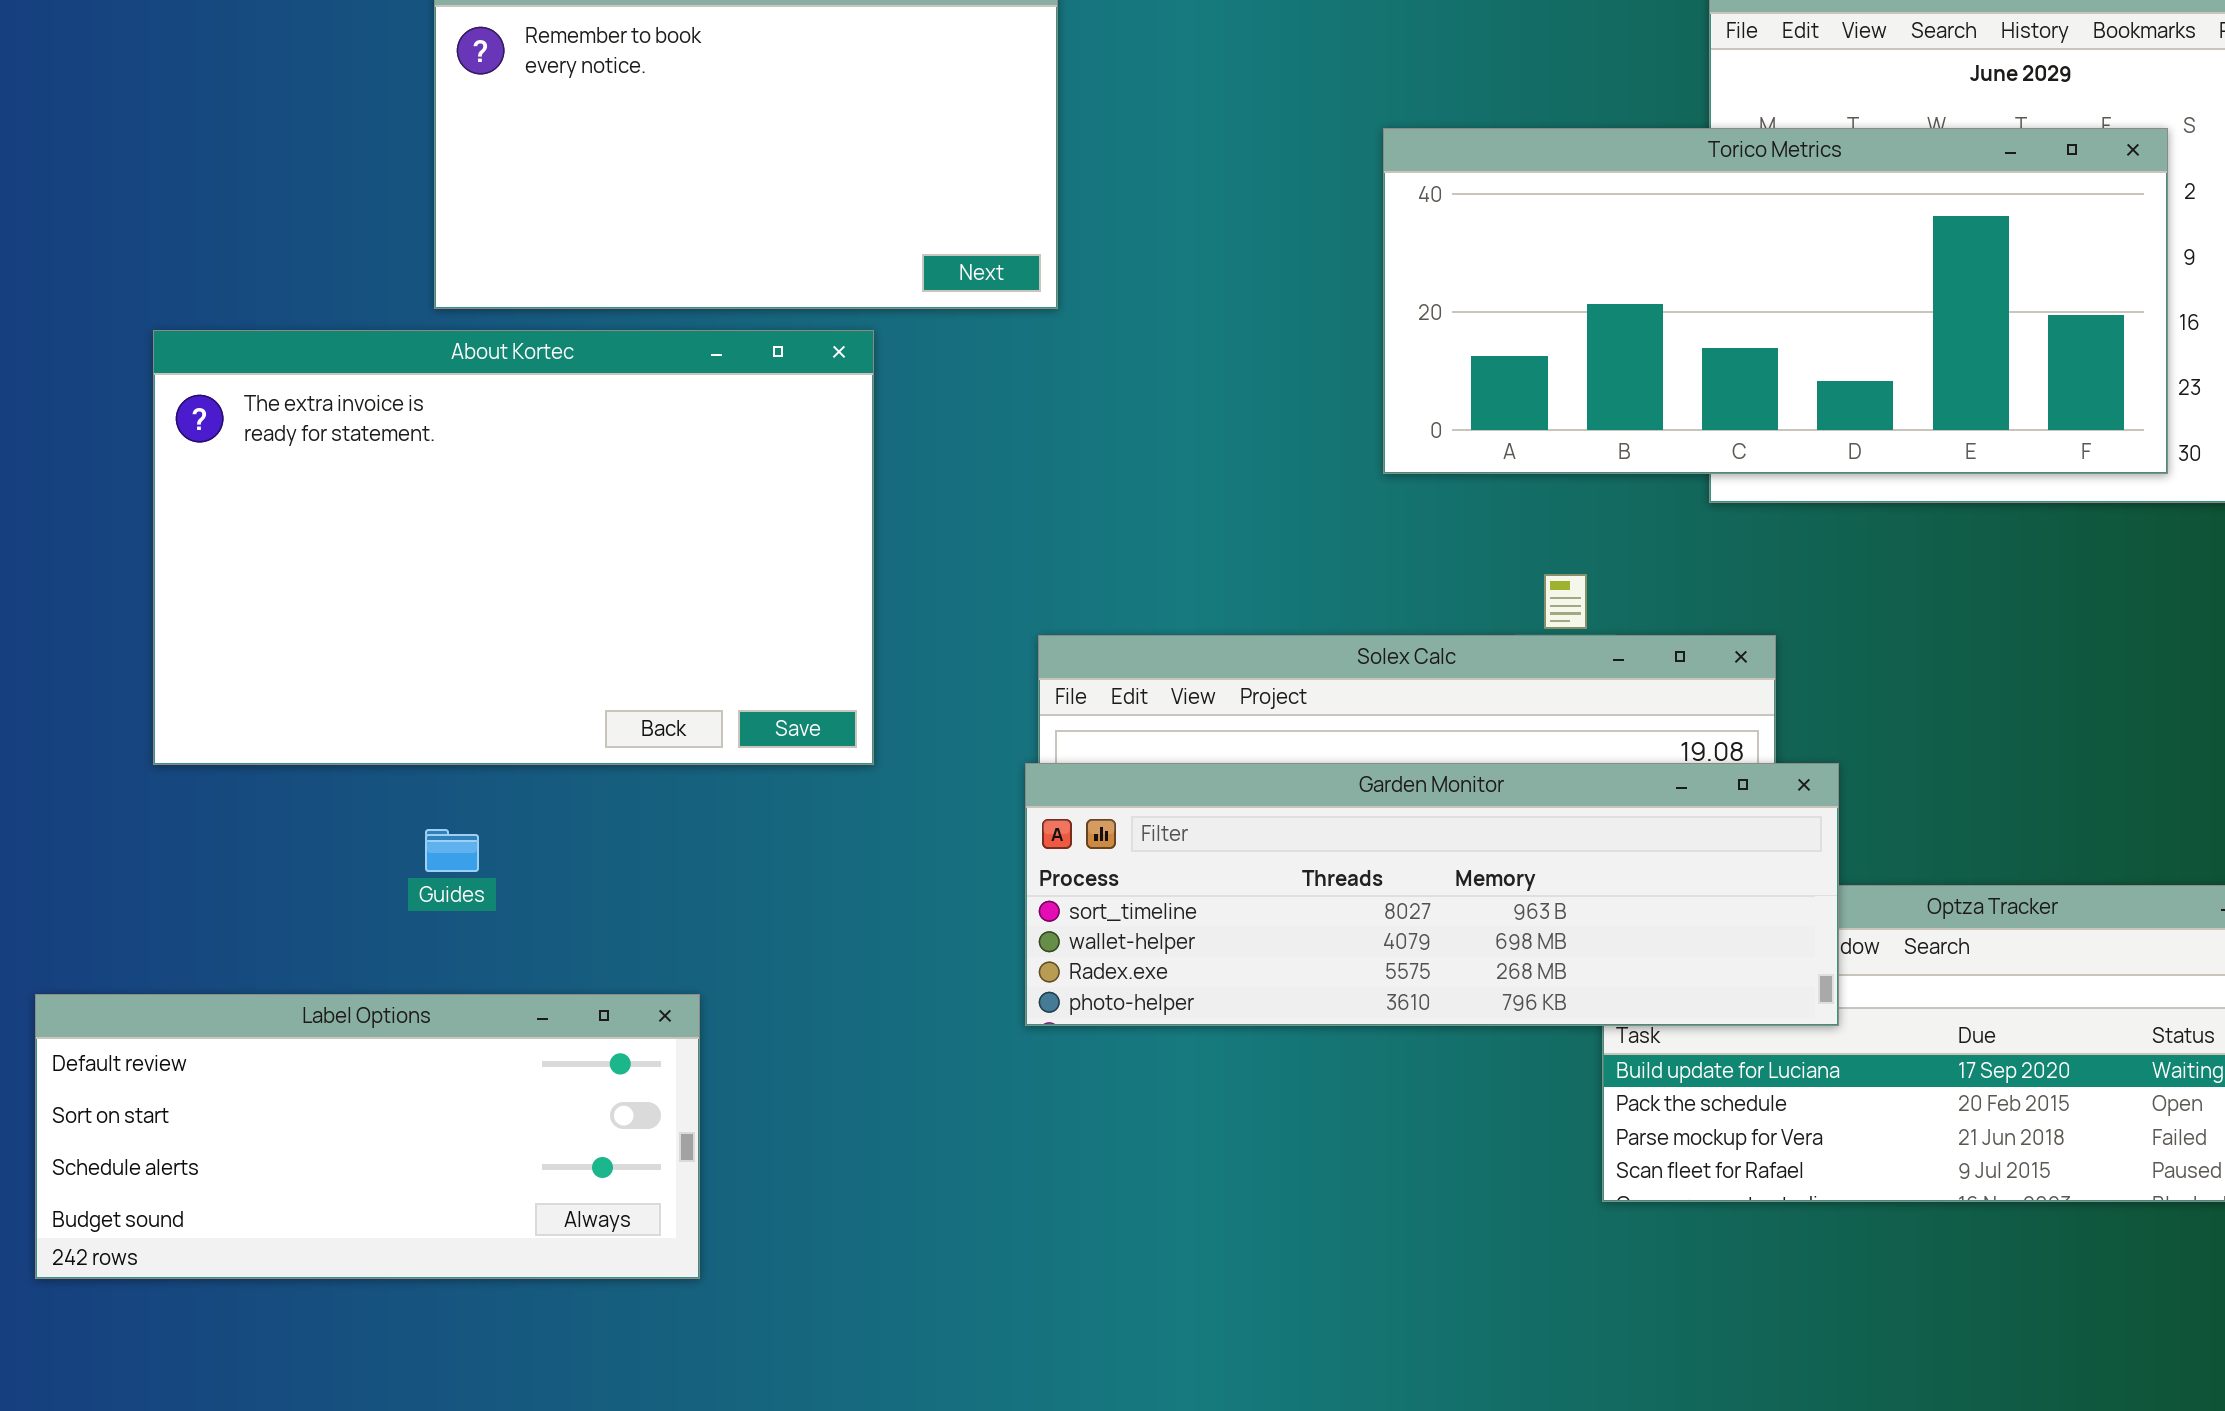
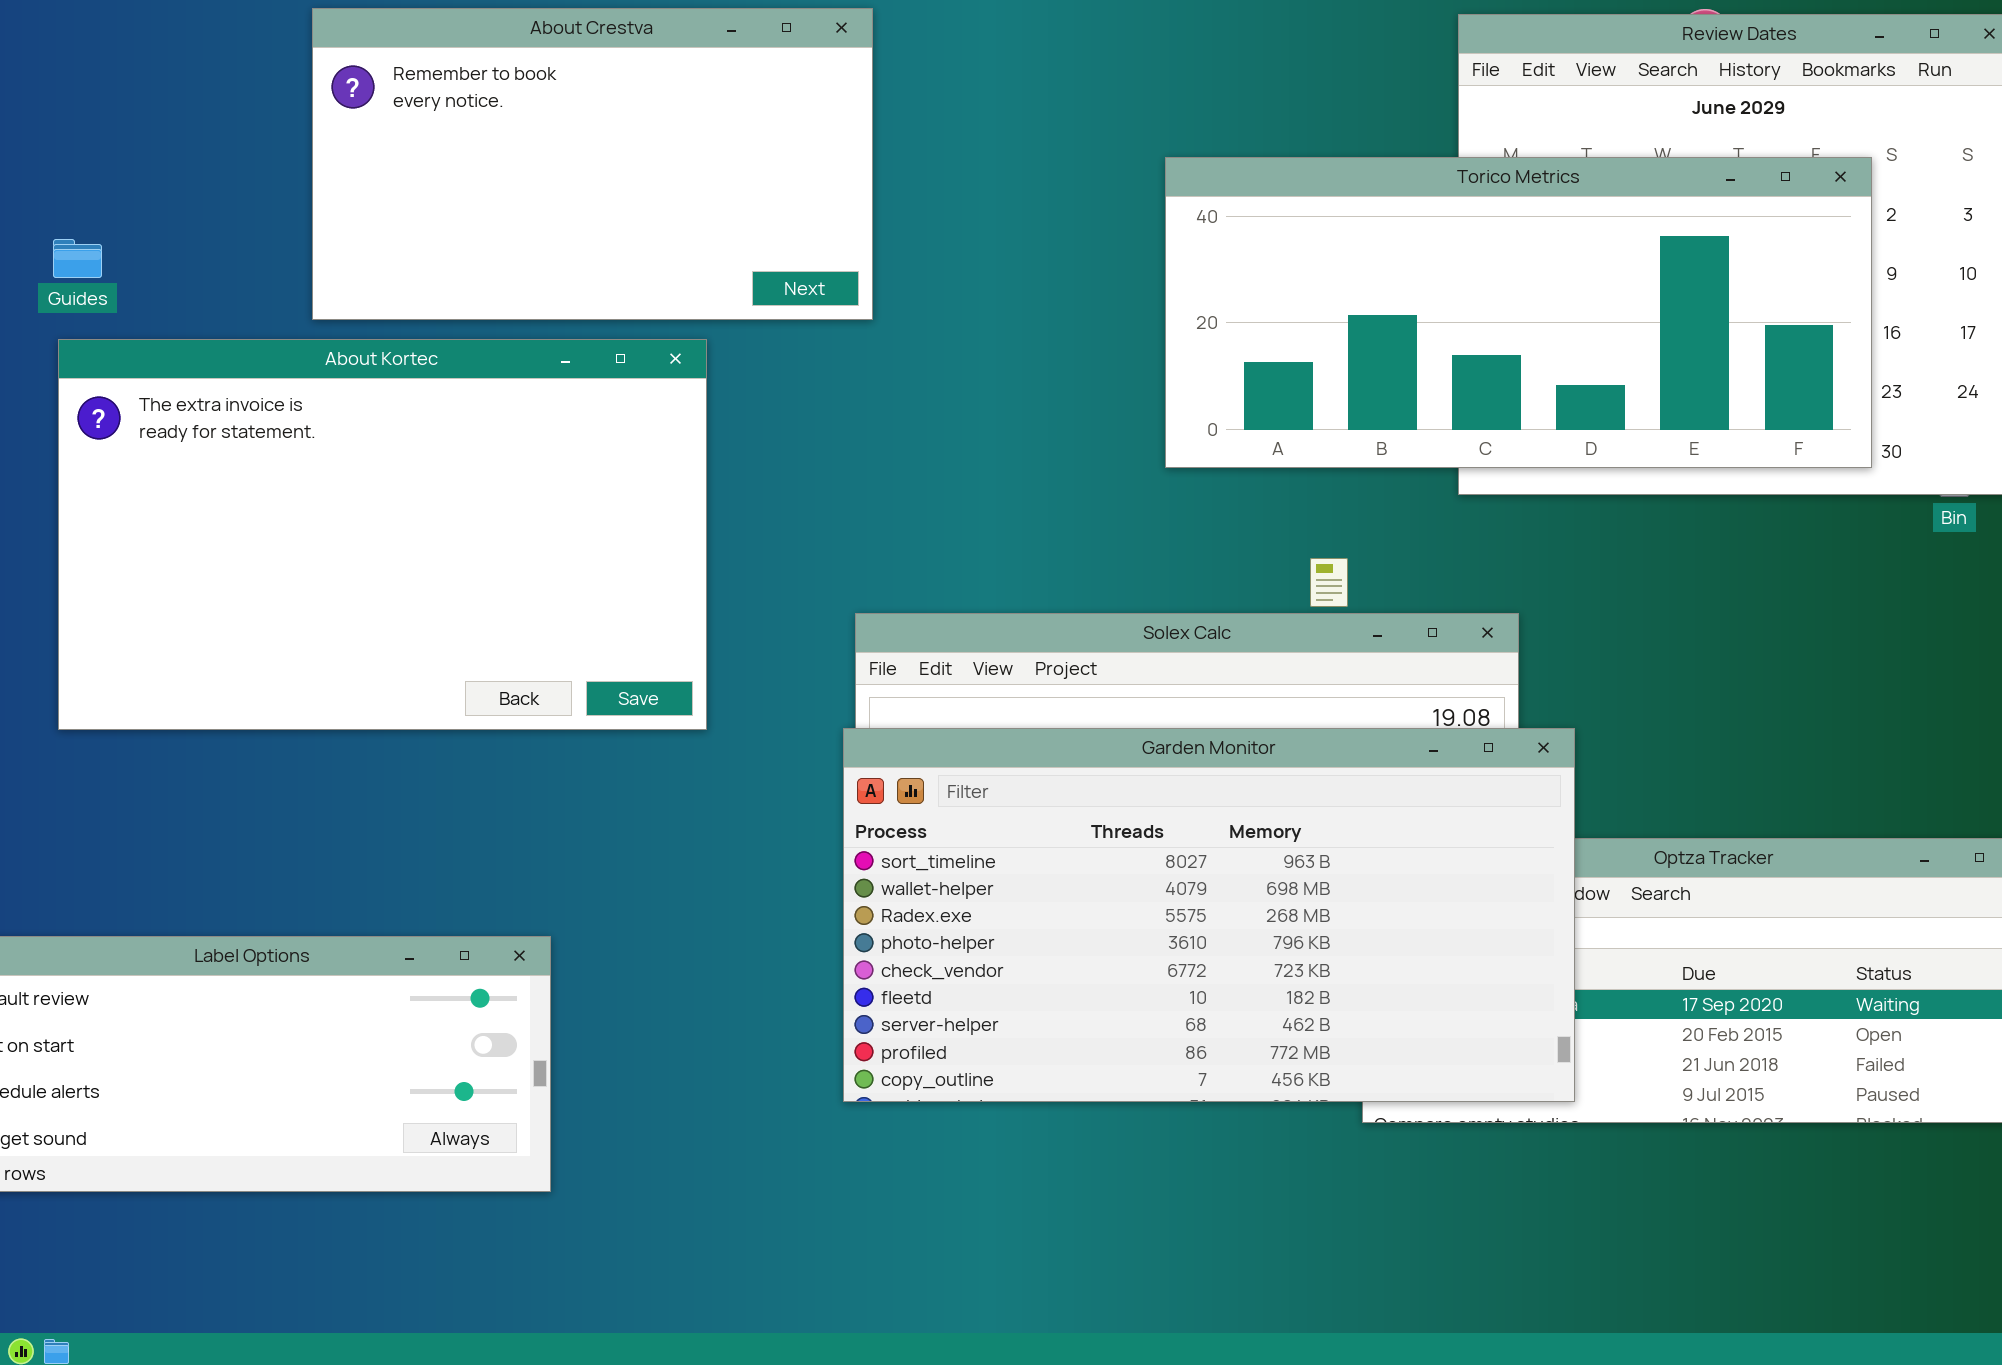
Garden Monitor: [1025,763,1839,1026] -> [843,728,1575,1102], resized
Guides: [425,829,479,872] -> [53,239,102,278], moved

